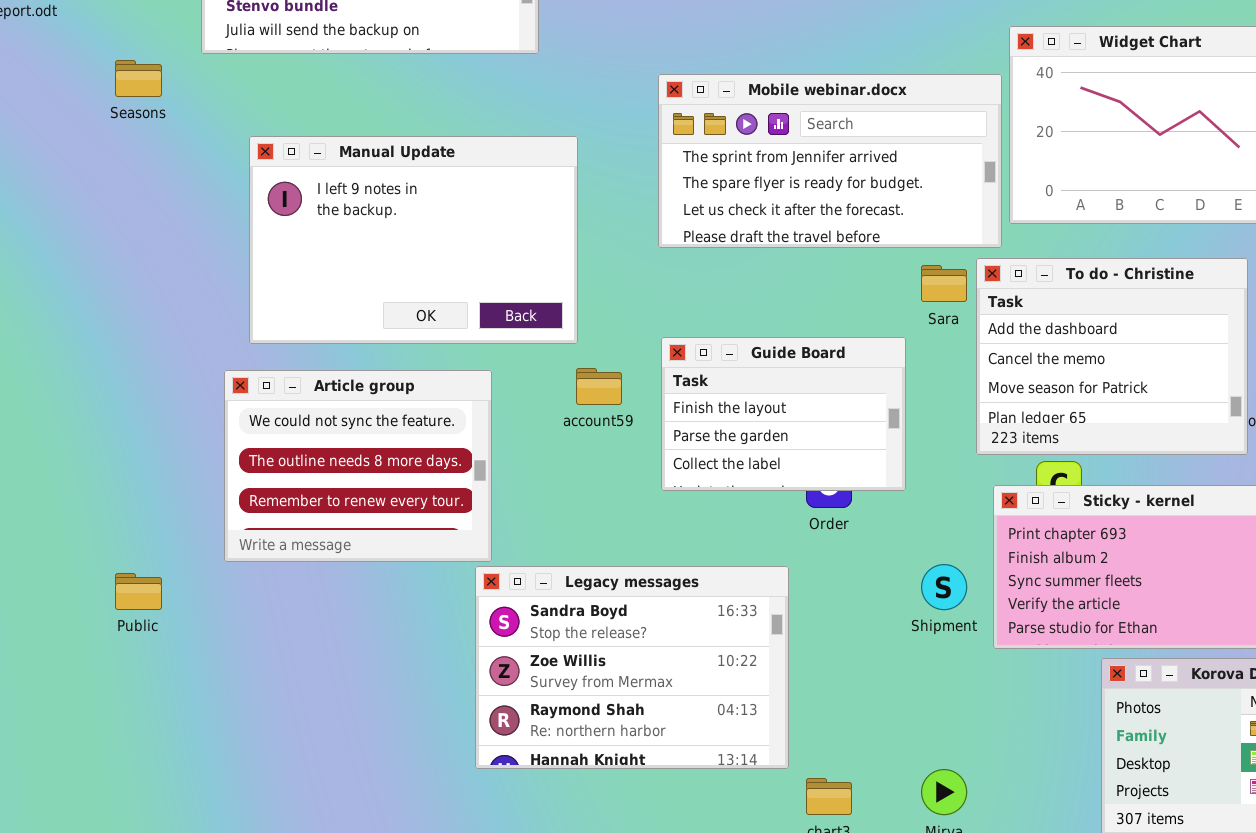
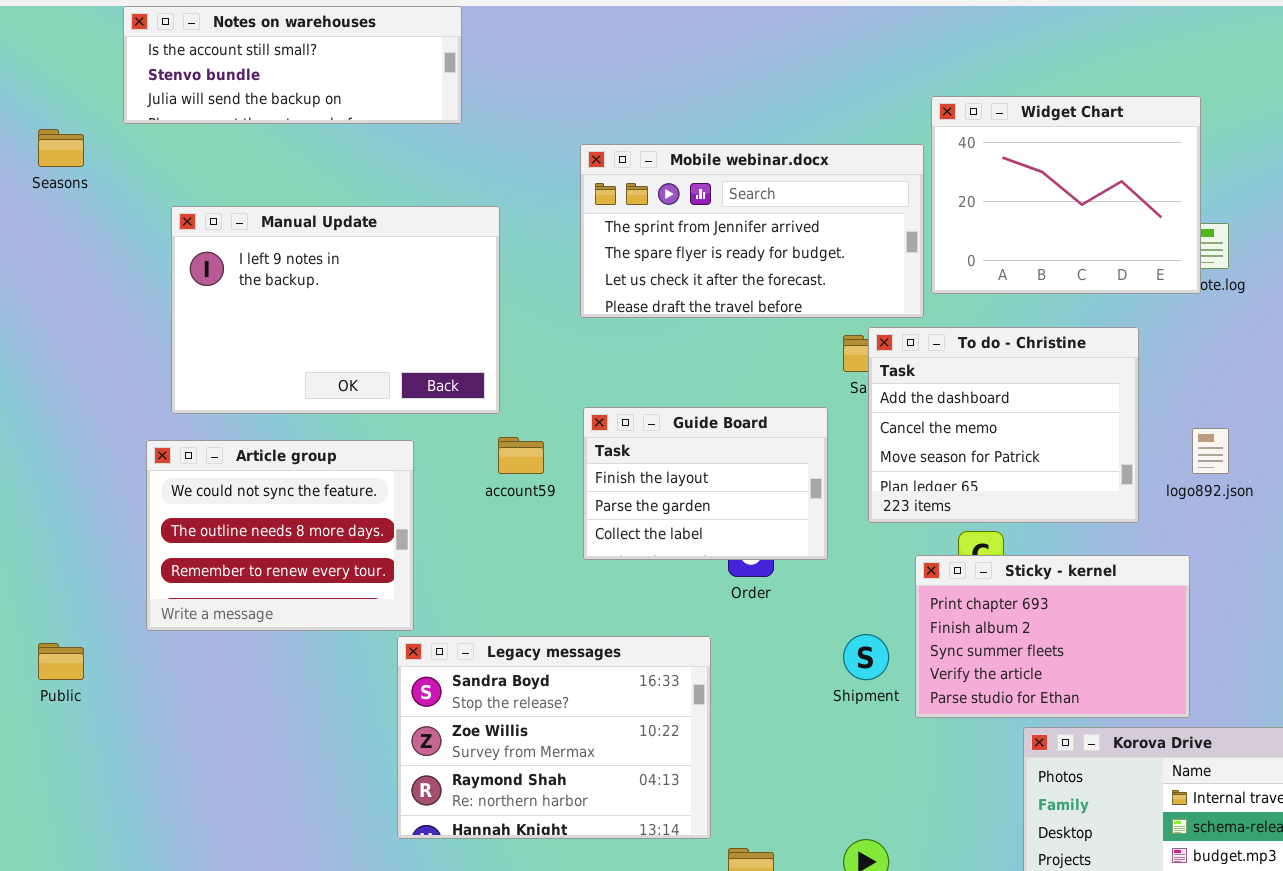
To do - Christine: [976,258,1248,455] -> [868,327,1139,523], moved

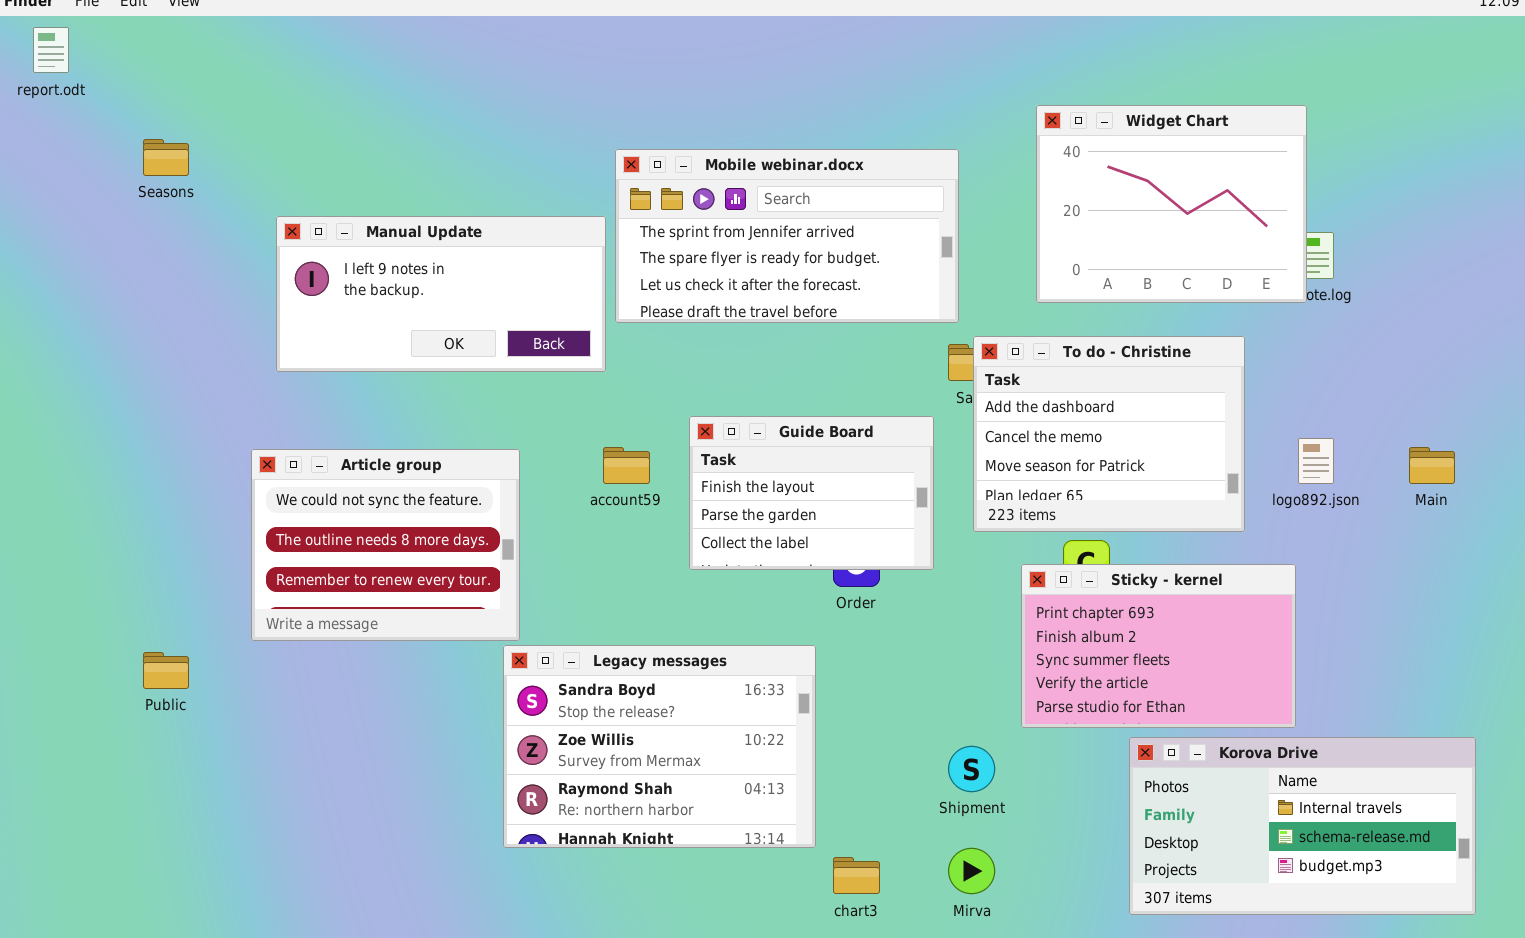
Notes on warehouses: [123,6,462,124] -> none, closed
Mobile webinar.docx: [580,144,924,318] -> [615,149,959,323], moved
Manual Update: [171,206,500,414] -> [276,216,606,372], resized
Shipment: [843,634,889,680] -> [948,746,995,792], moved

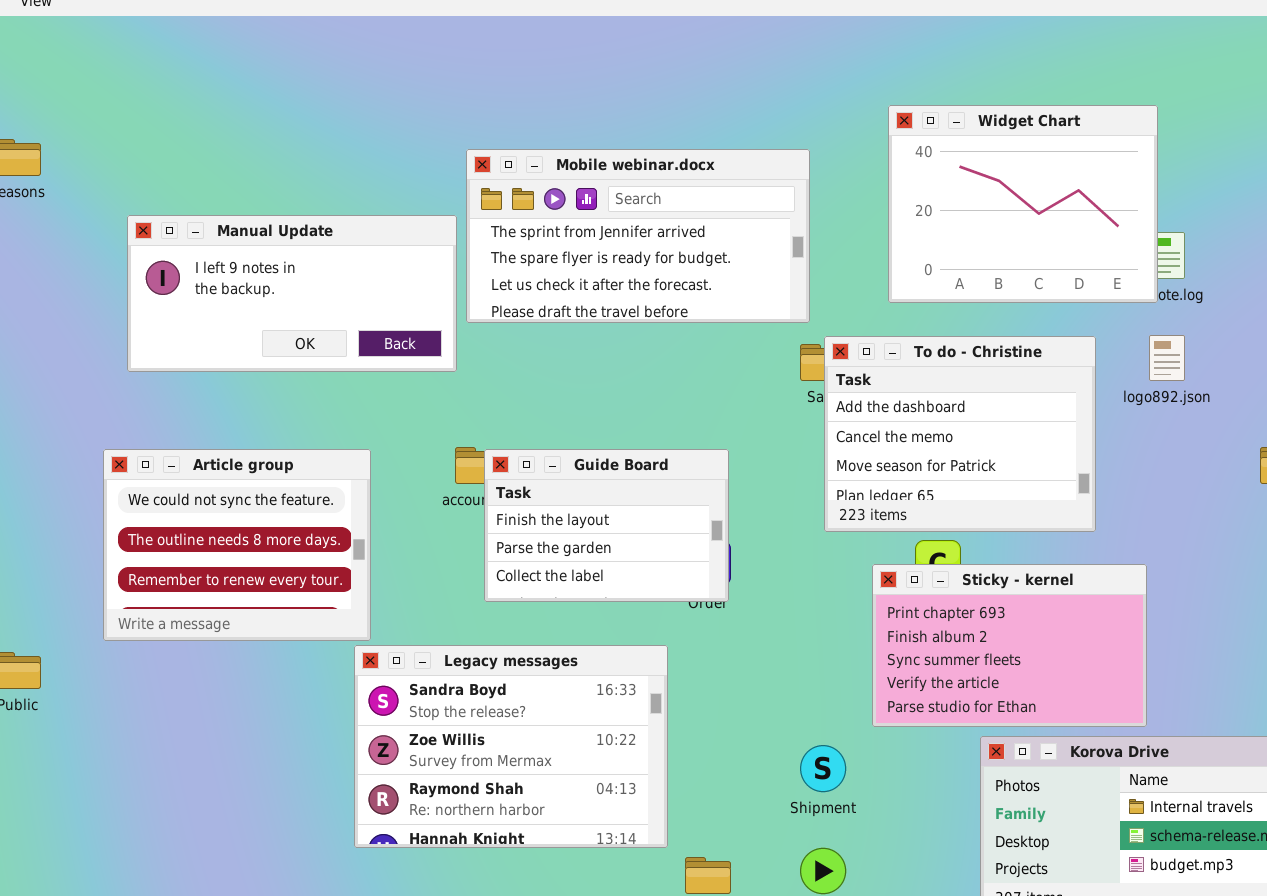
Guide Board: [689,416,934,570] -> [484,449,729,602], moved
logo892.json: [1298,438,1334,484] -> [1149,335,1185,381], moved

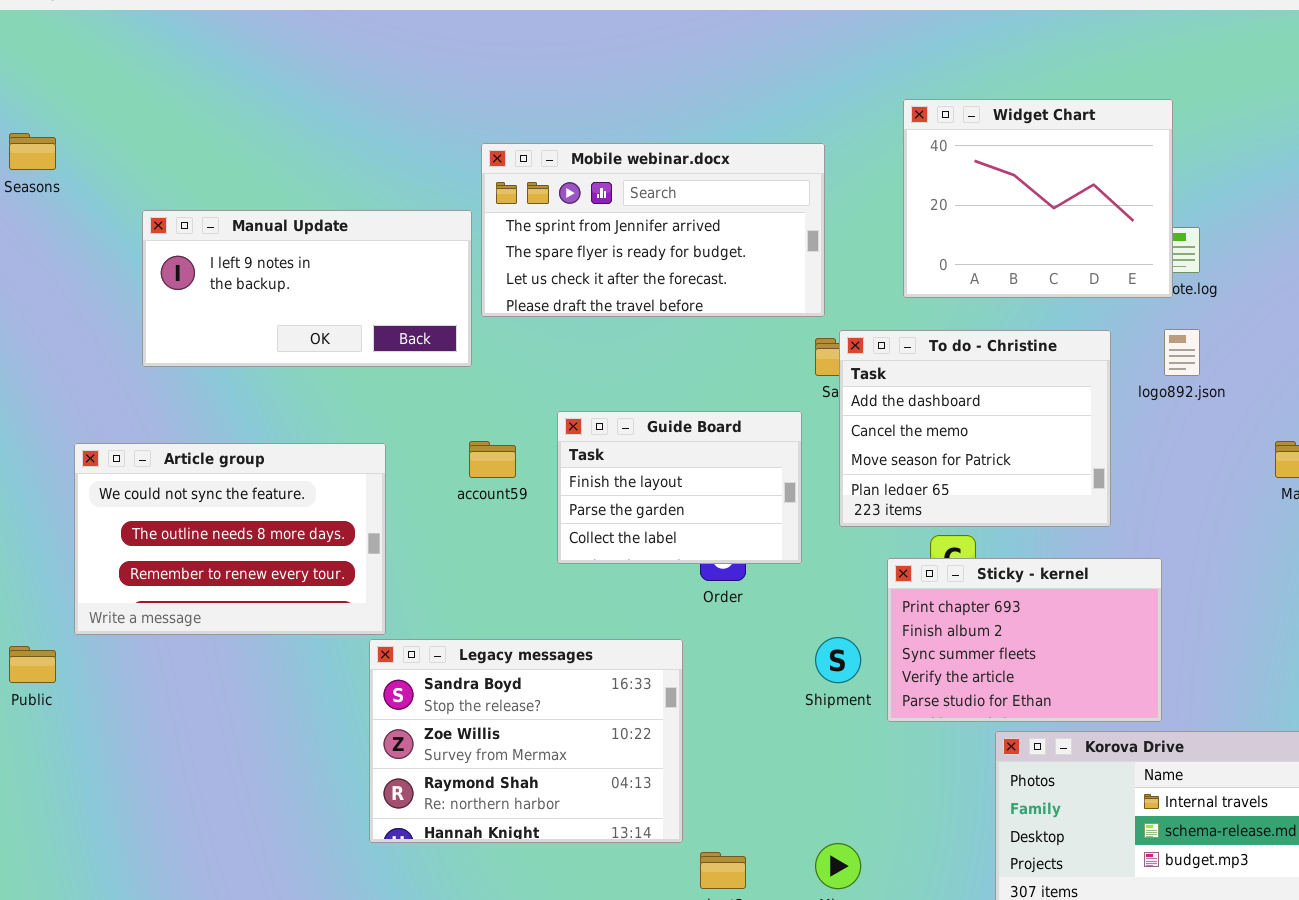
Article group: [103,449,371,641] -> [74,443,386,635], resized
Guide Board: [484,449,729,602] -> [557,411,802,564], moved
Shipment: [800,745,846,792] -> [815,637,861,683], moved

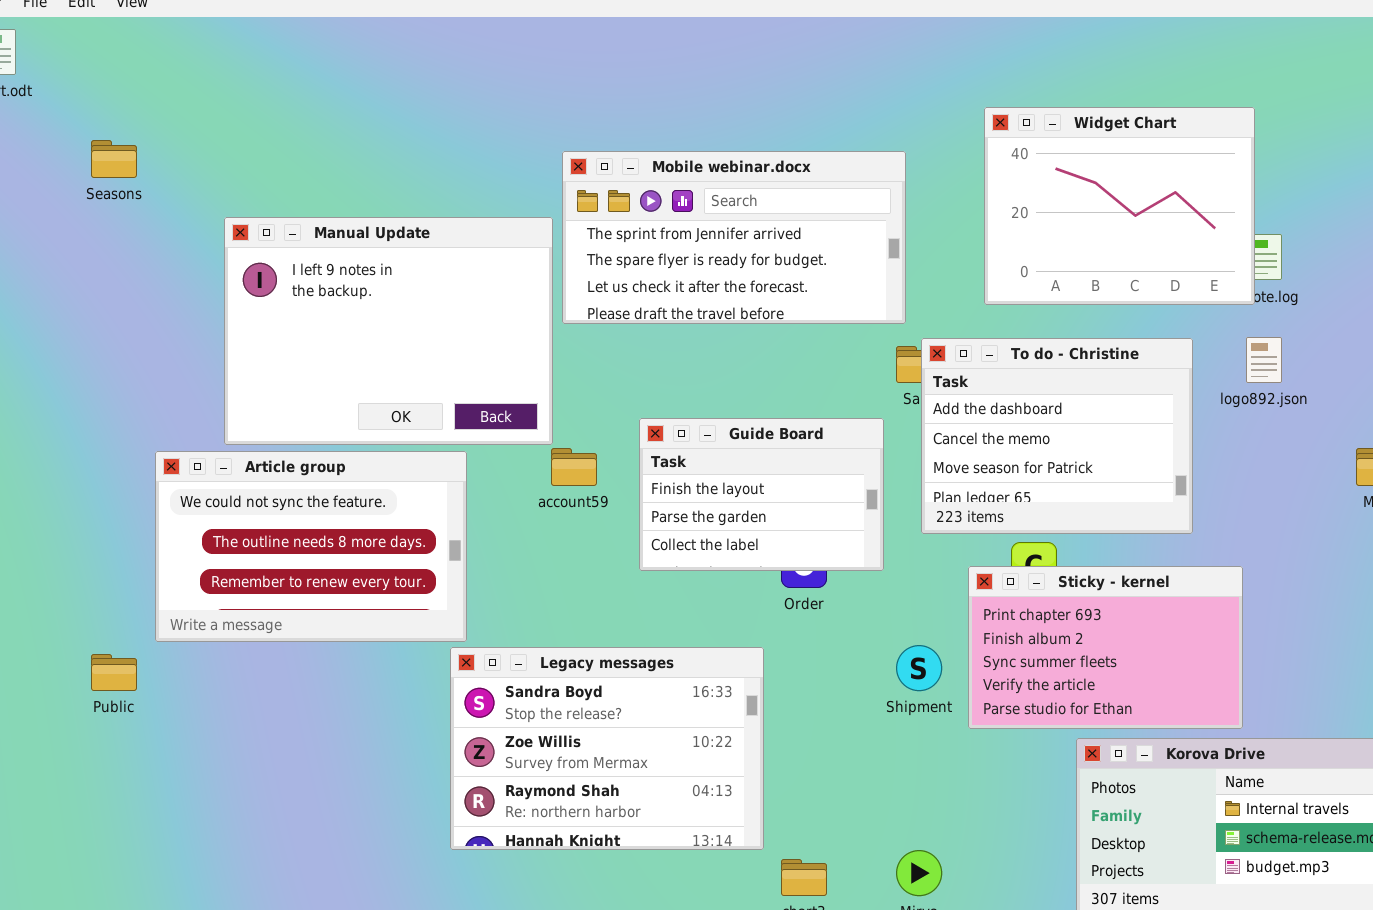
Manual Update: [142,210,472,367] -> [224,217,553,445], resized

